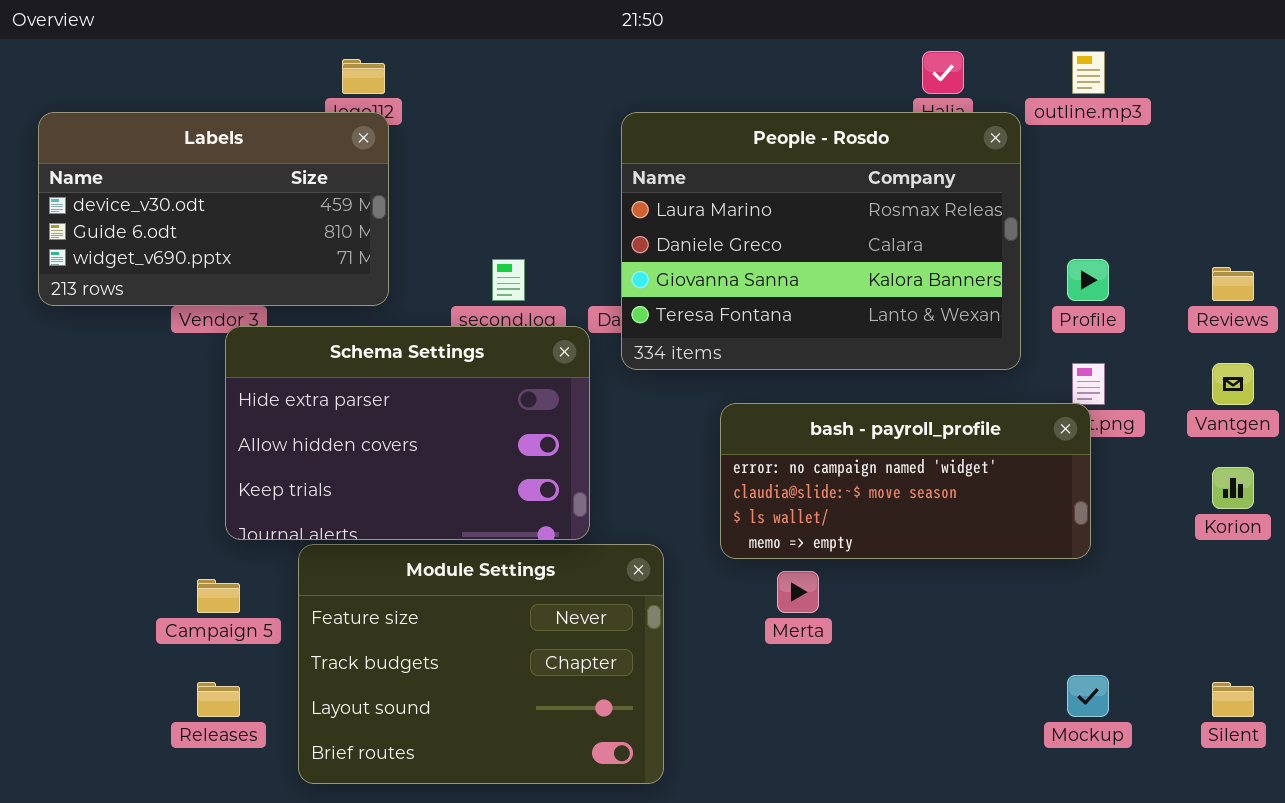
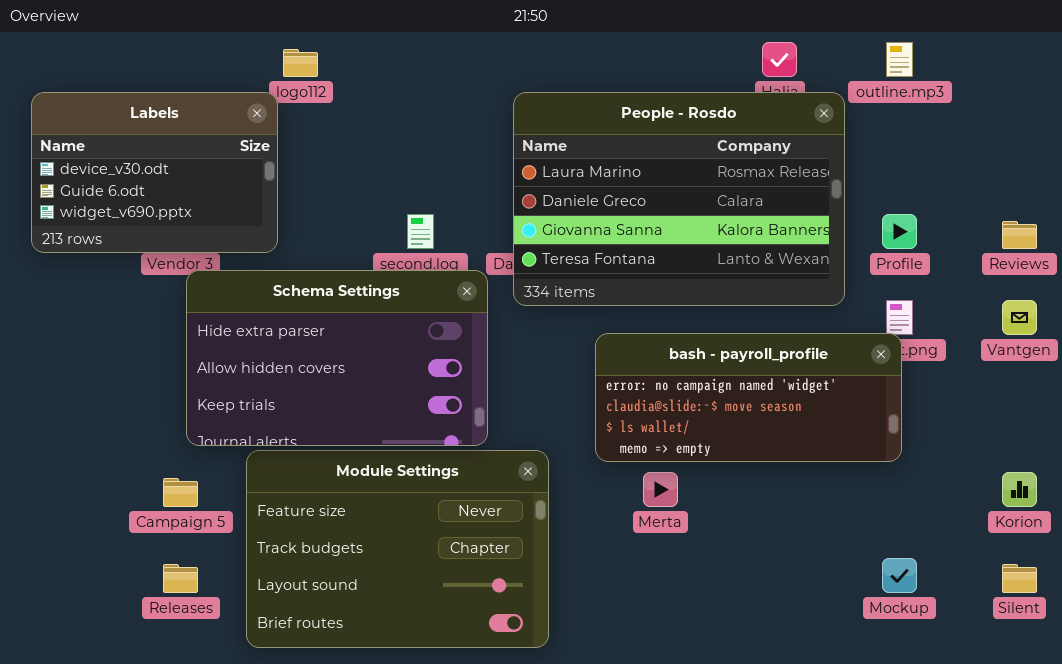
Labels: [38,112,389,306] -> [31,92,278,253], resized
Korion: [1212,467,1254,509] -> [1002,472,1037,507], moved

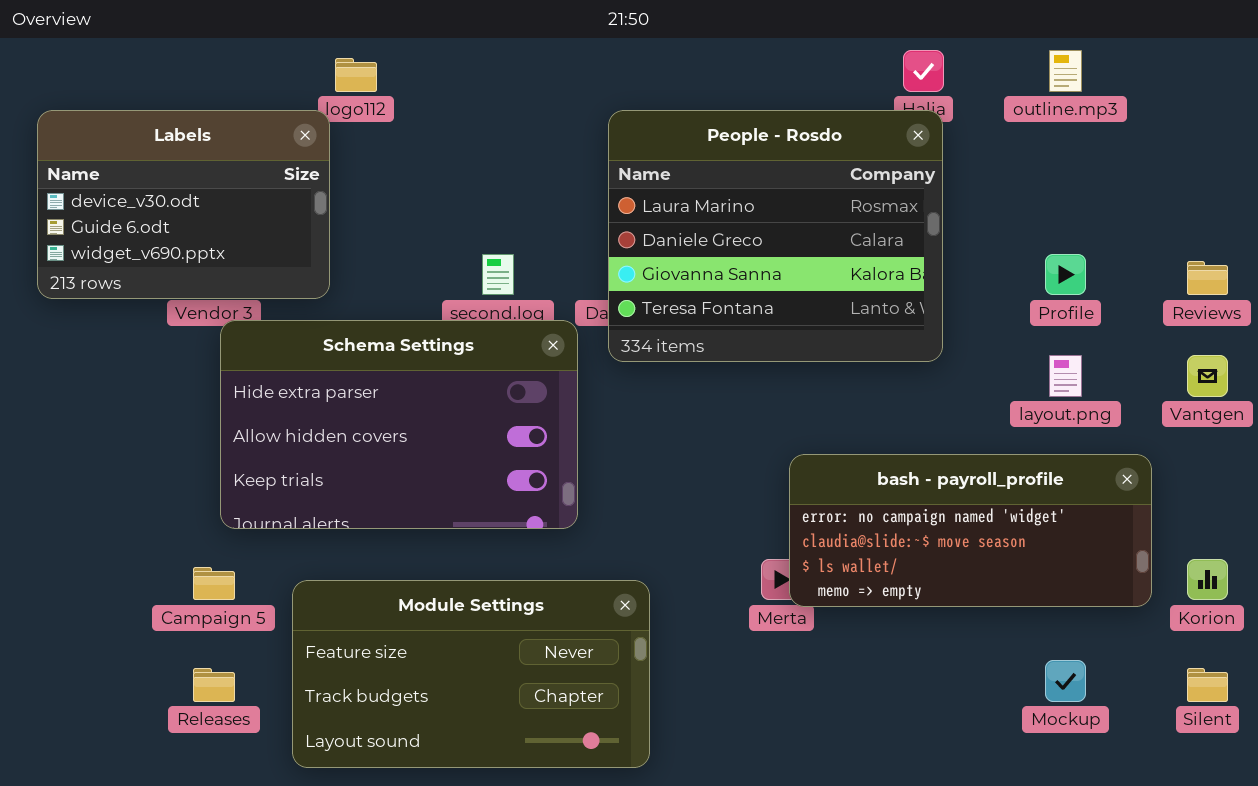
People - Rosdo: [513,92,845,306] -> [608,110,943,362], resized
bash - payroll_profile: [595,333,902,462] -> [789,454,1152,607], moved
Module Settings: [246,450,549,648] -> [292,580,650,768], resized

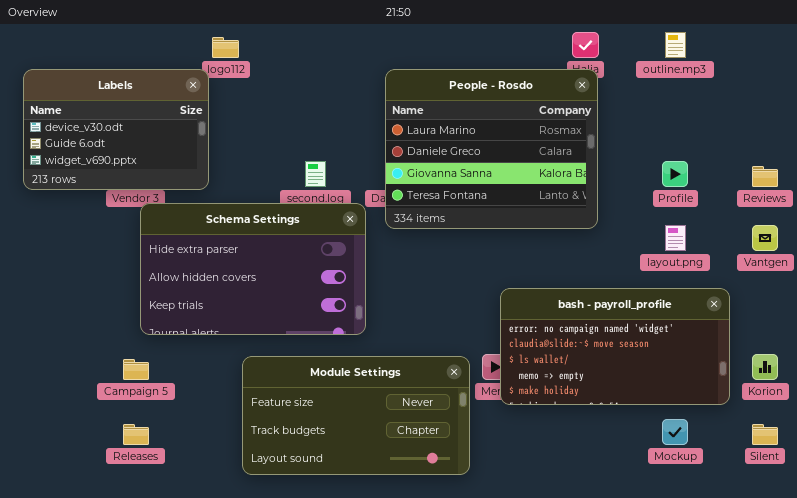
bash - payroll_profile: [789,454,1152,607] -> [500,288,730,405], resized
Module Settings: [292,580,650,768] -> [242,356,470,475], moved

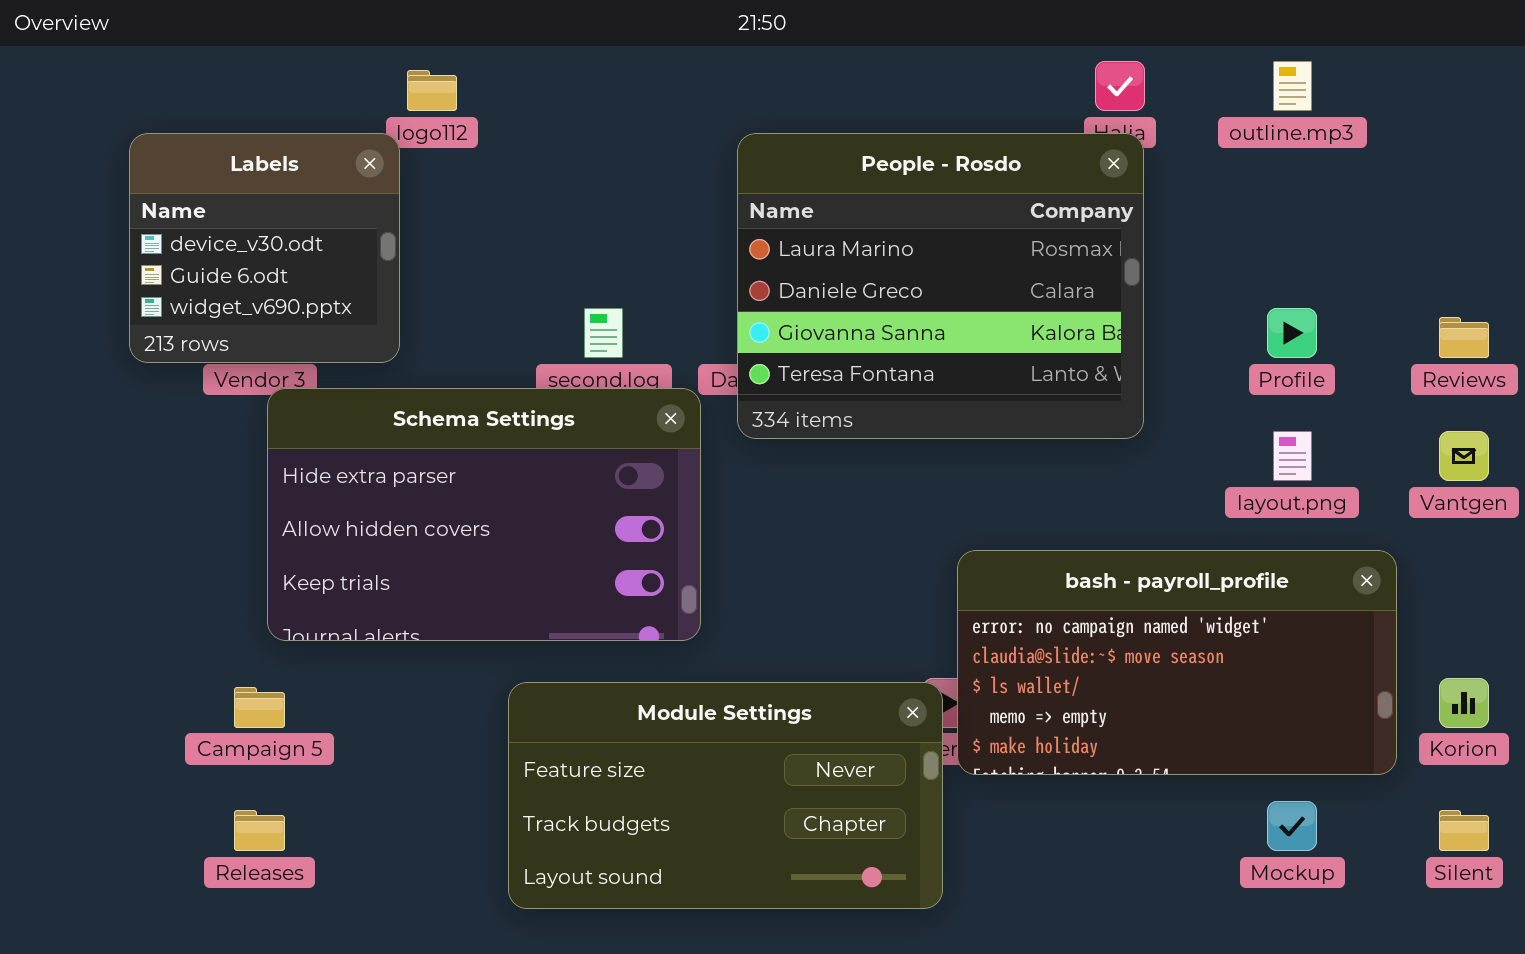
Labels: [23,69,209,190] -> [129,133,400,363], resized
Module Settings: [242,356,470,475] -> [508,682,943,909], moved

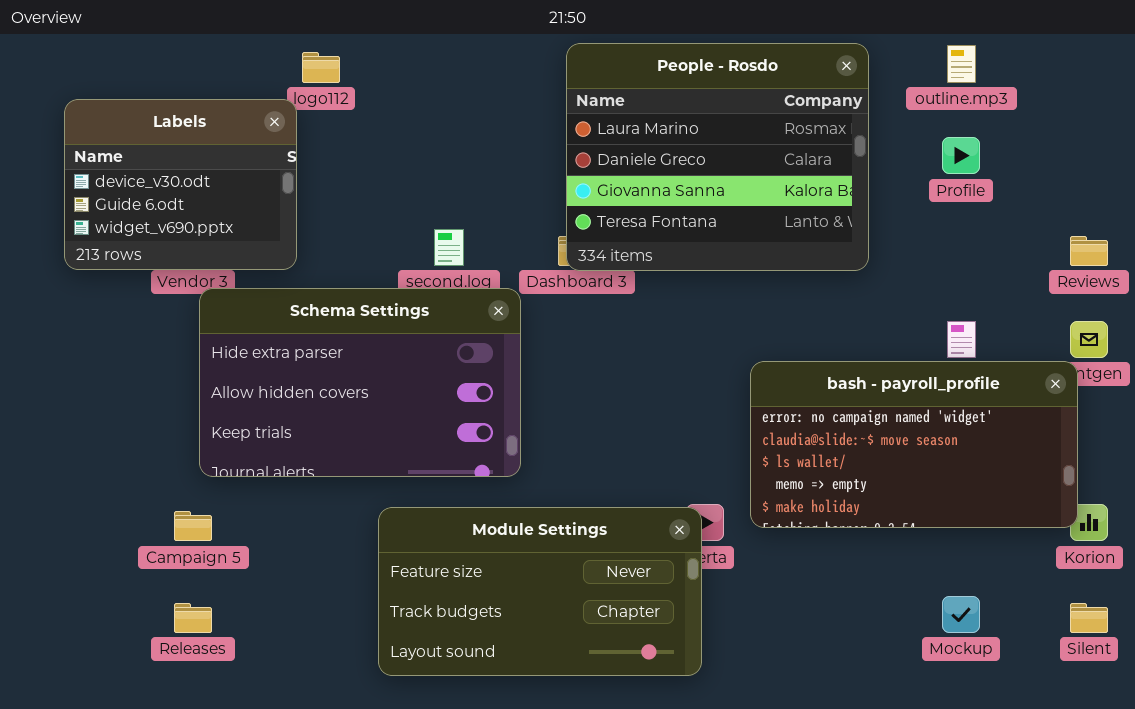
Labels: [129,133,400,363] -> [64,99,297,270], resized
People - Rosdo: [737,133,1144,439] -> [566,43,869,271], moved
Profile: [1267,308,1317,358] -> [942,137,980,174], moved
bash - payroll_profile: [957,550,1397,775] -> [750,361,1078,528], moved

